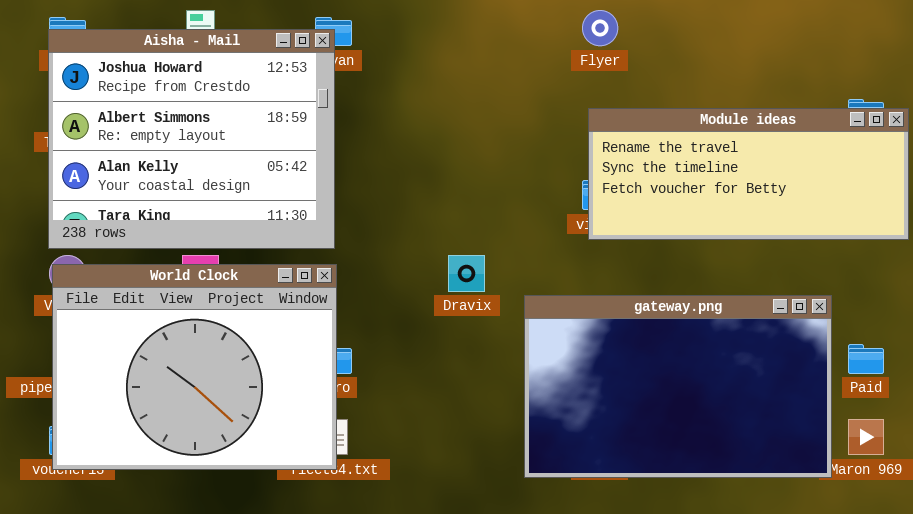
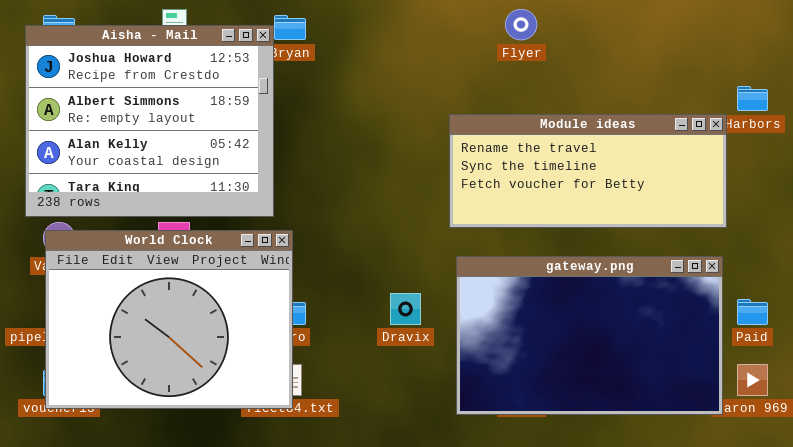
Aisha - Mail: [48,29,335,249] -> [25,25,274,217], moved
Module ideas: [588,108,909,240] -> [449,114,727,228], moved
Dravix: [448,255,485,292] -> [390,293,421,325], moved

